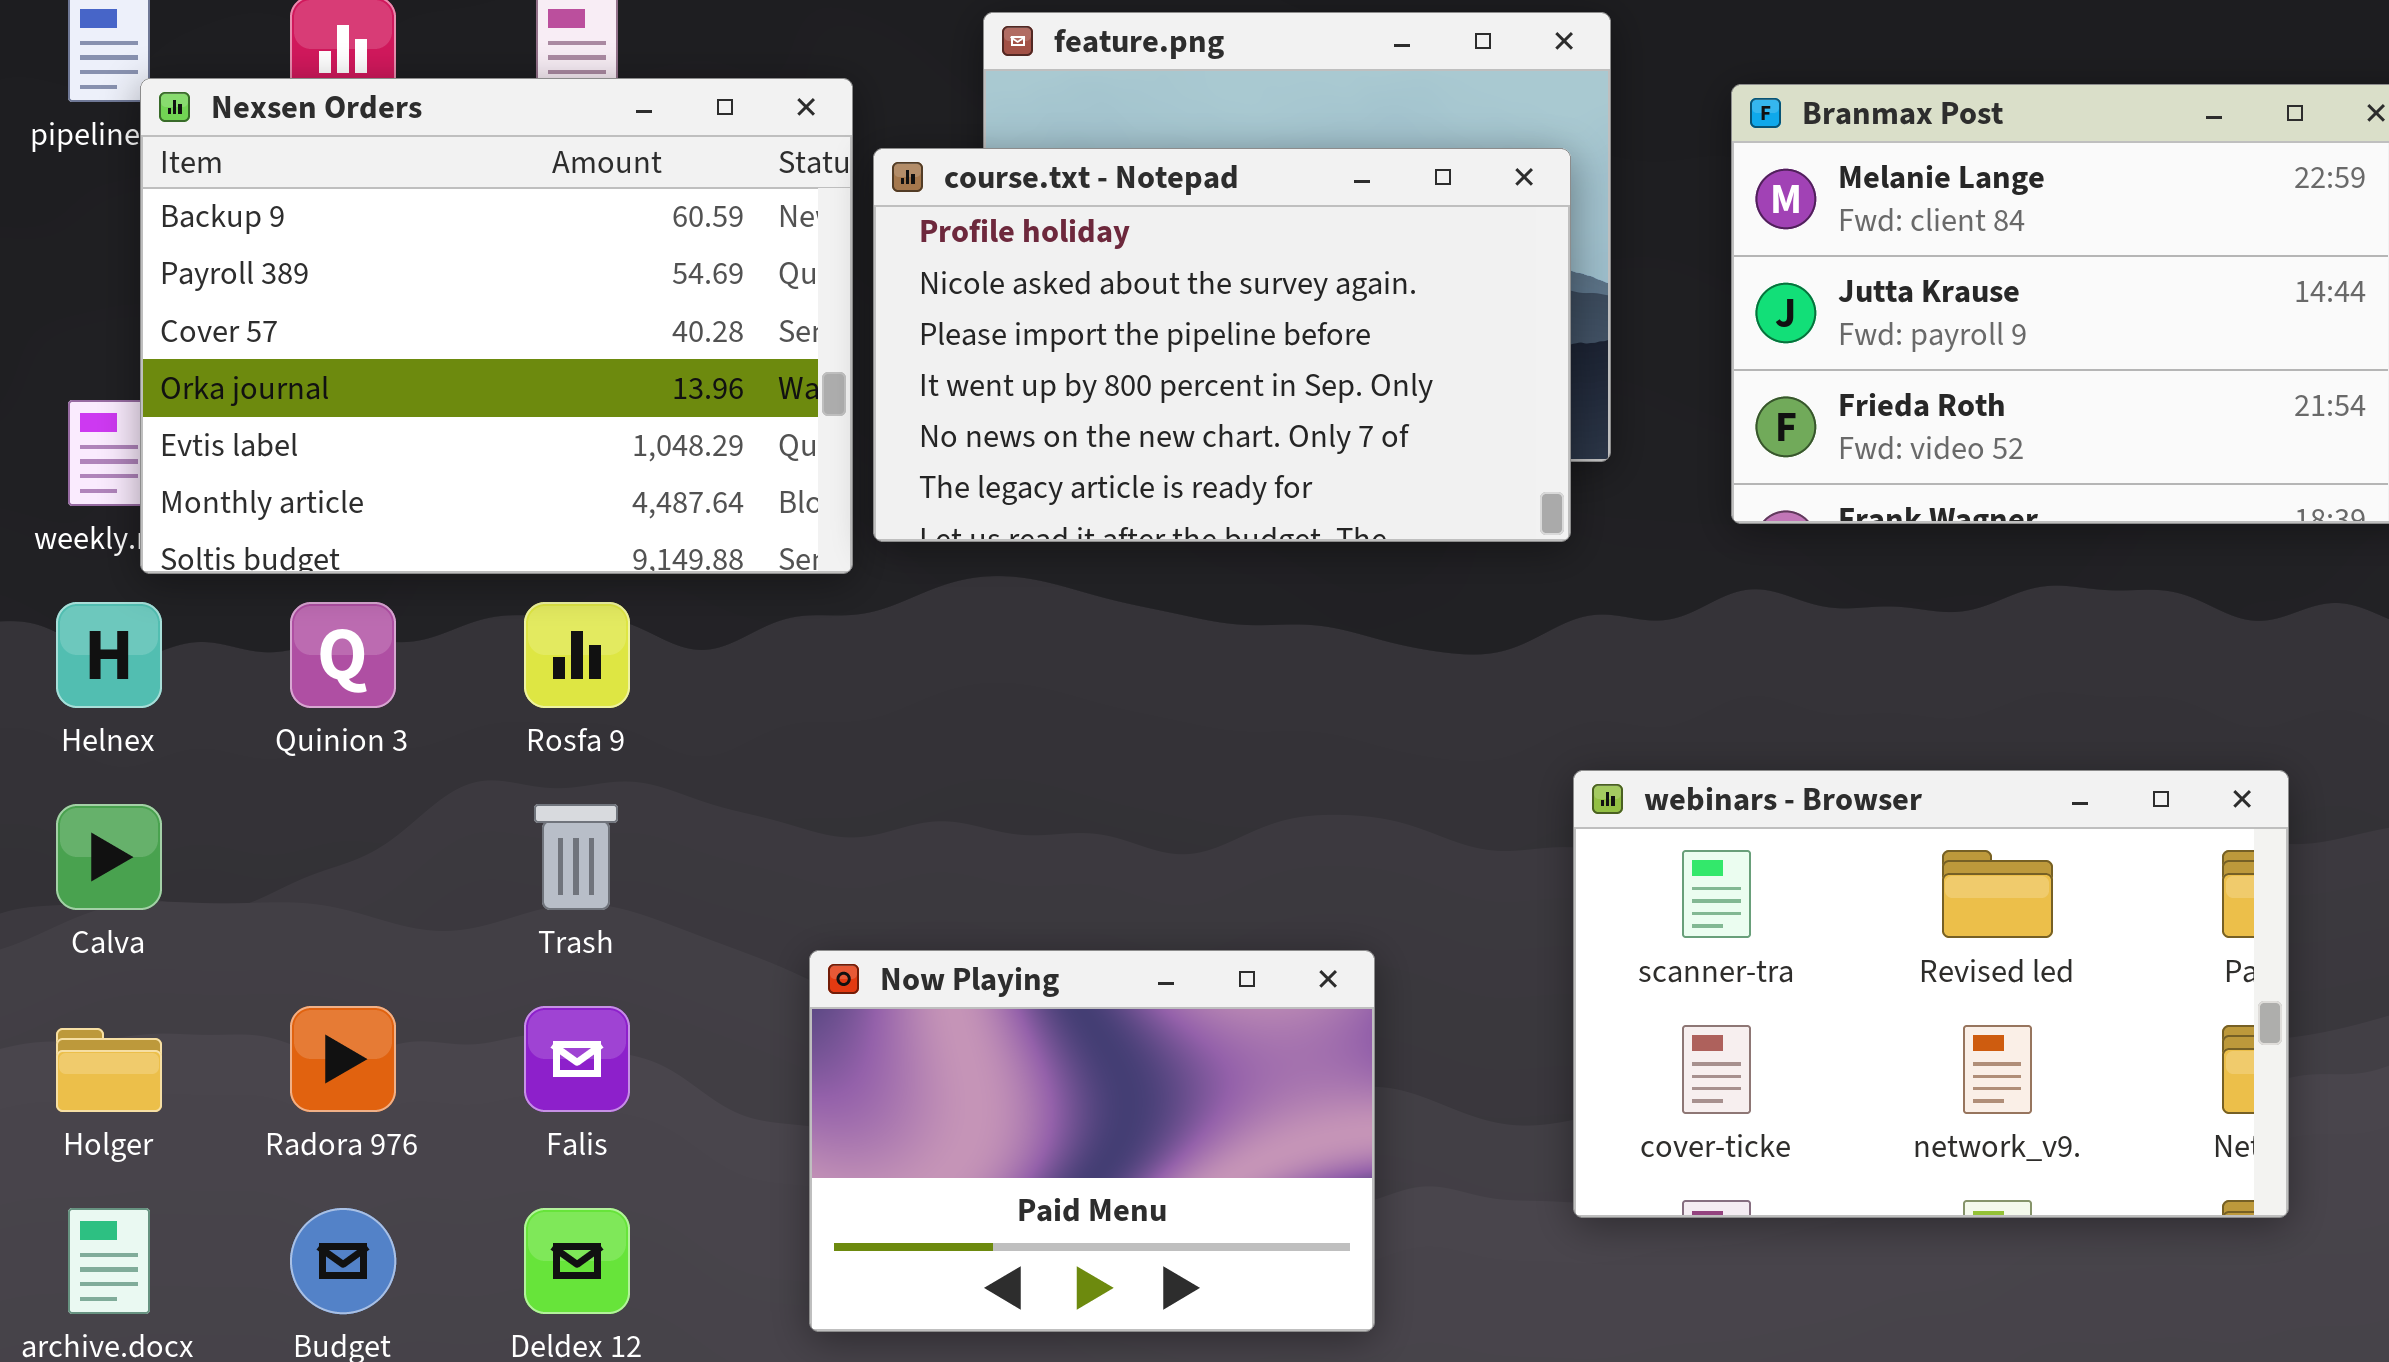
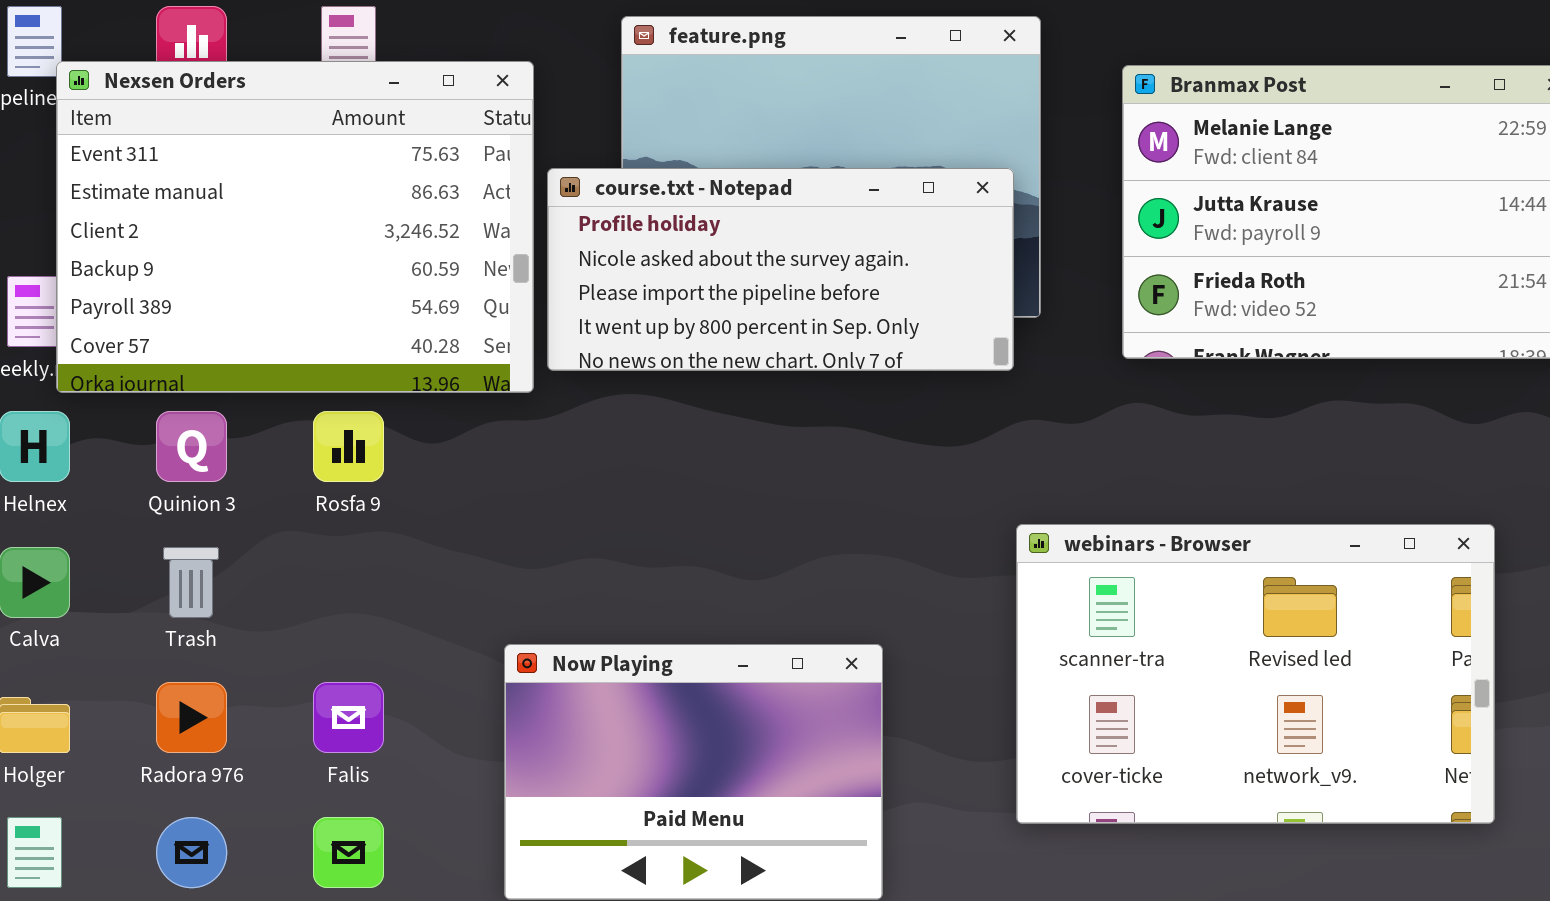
Nexsen Orders: [140,78,853,574] -> [56,61,534,393], scrolled up 3 rows
course.txt - Notepad: [873,148,1571,542] -> [547,168,1014,371], resized
Trash: [534,804,618,910] -> [163,547,219,618], moved

